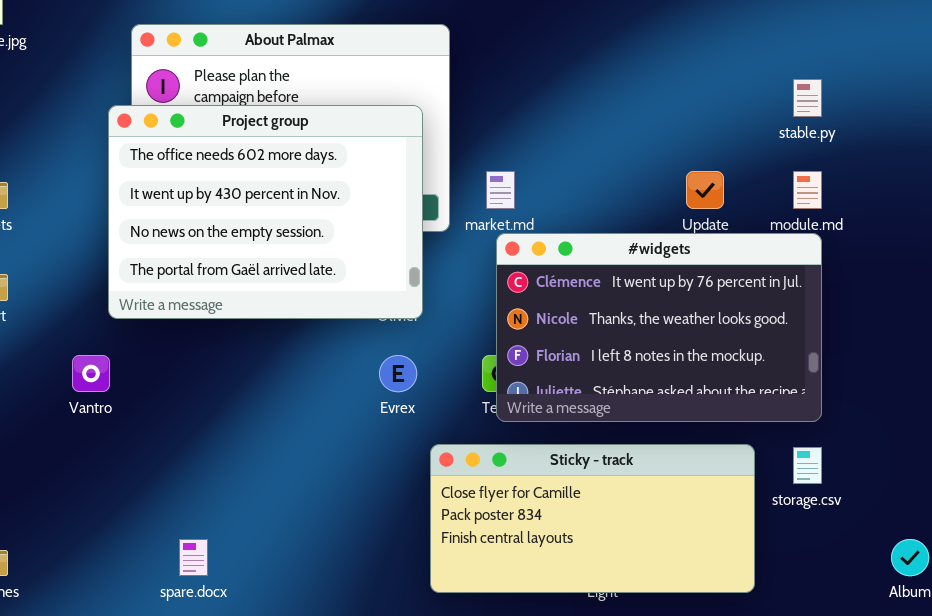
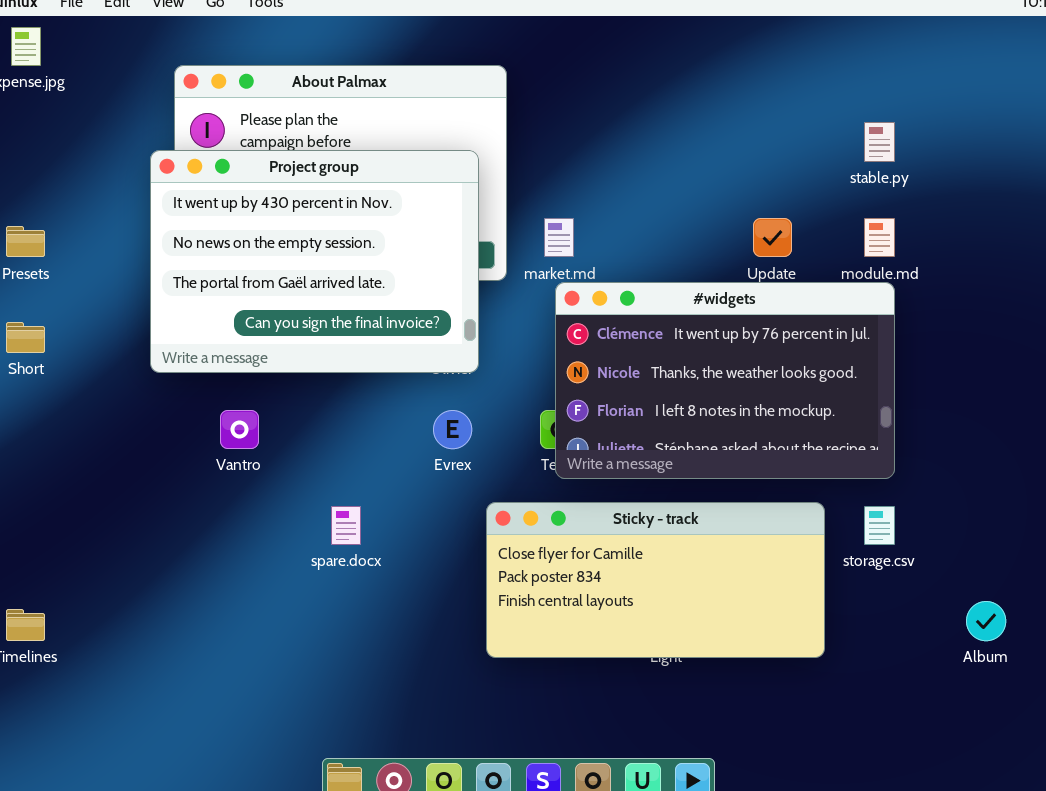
Project group: [108,105,423,319] -> [150,150,479,373], scrolled down 1 row
Vantro: [72,355,110,392] -> [220,410,259,449], moved
spare.docx: [179,539,208,576] -> [331,506,361,545], moved

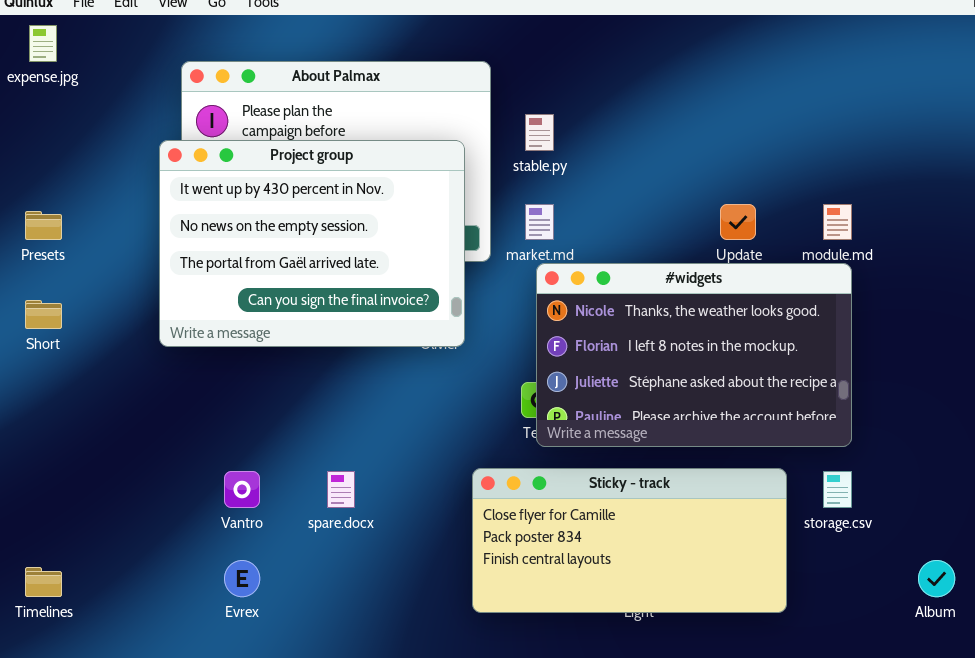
stable.py: [864,122,895,162] -> [525,114,554,151], moved
#widgets: [555,282,895,479] -> [536,263,852,447], scrolled down 1 row
Vantro: [220,410,259,449] -> [224,471,260,508], moved
Evrex: [433,410,472,449] -> [224,560,260,597], moved

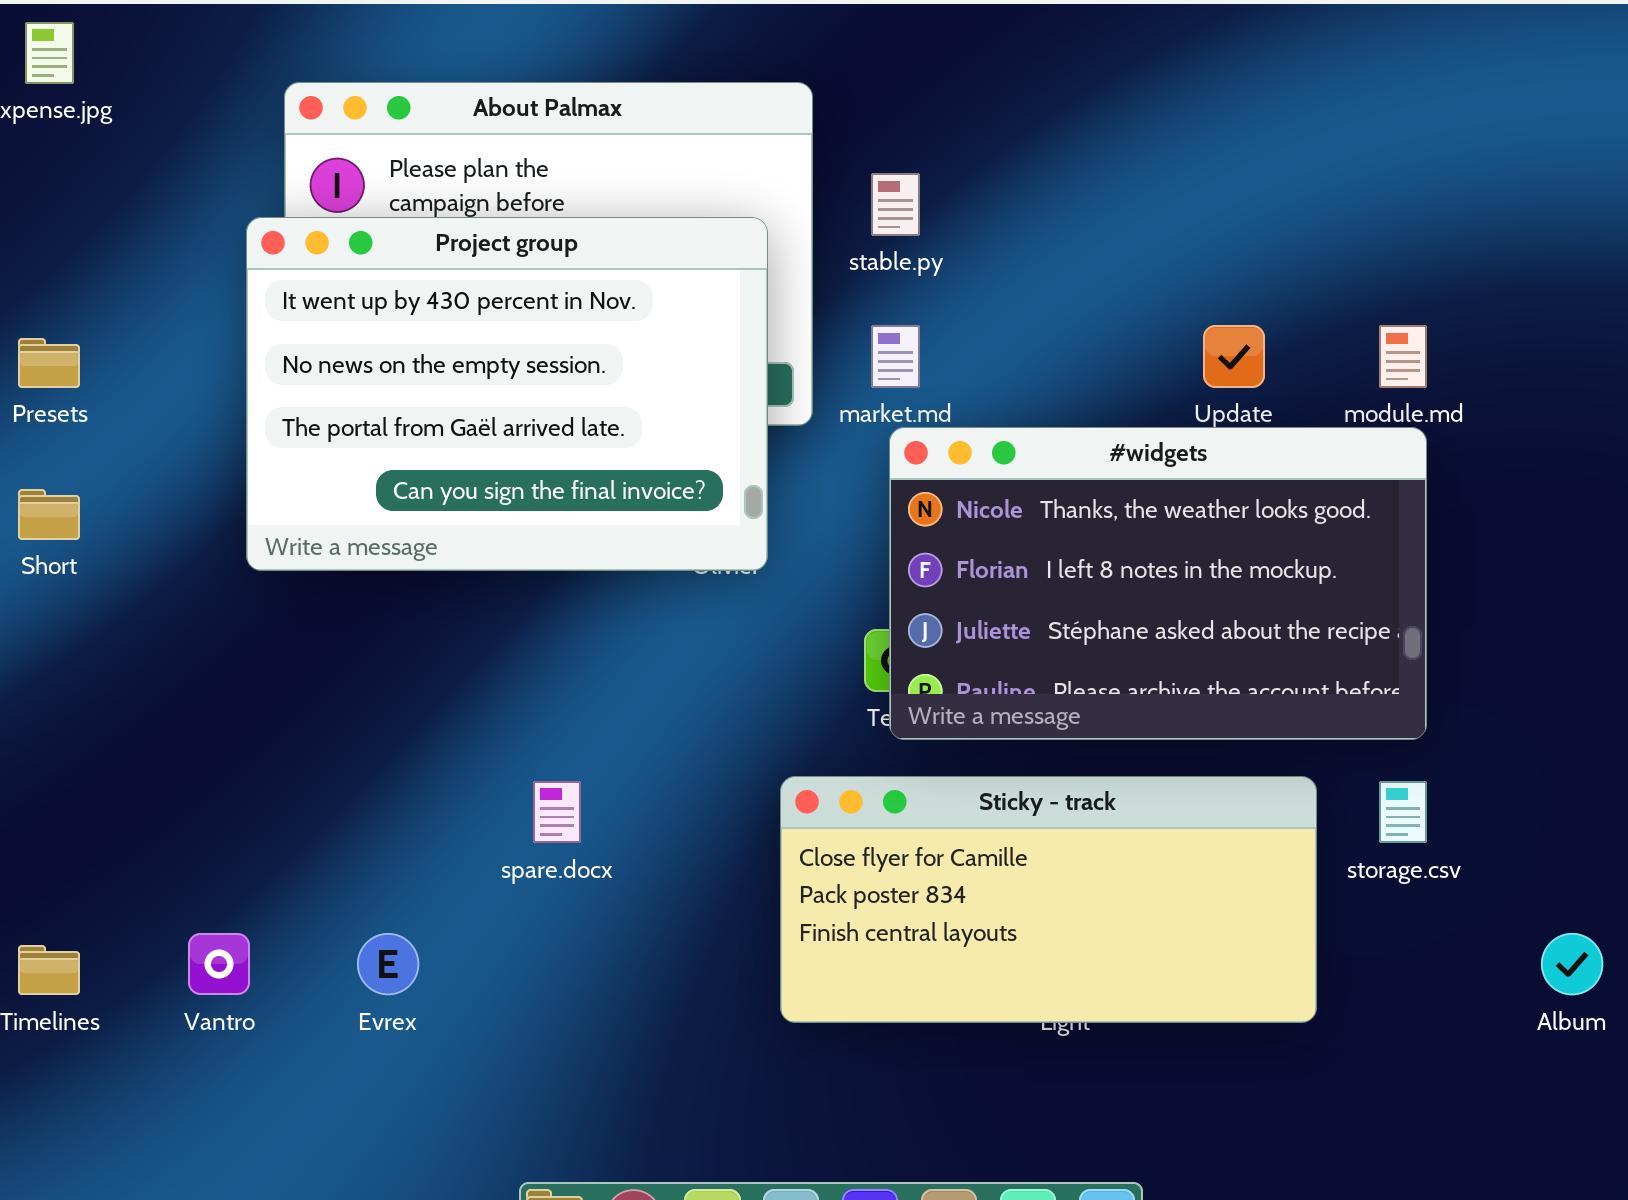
Vantro: [224,471,260,508] -> [188,933,250,995], moved

